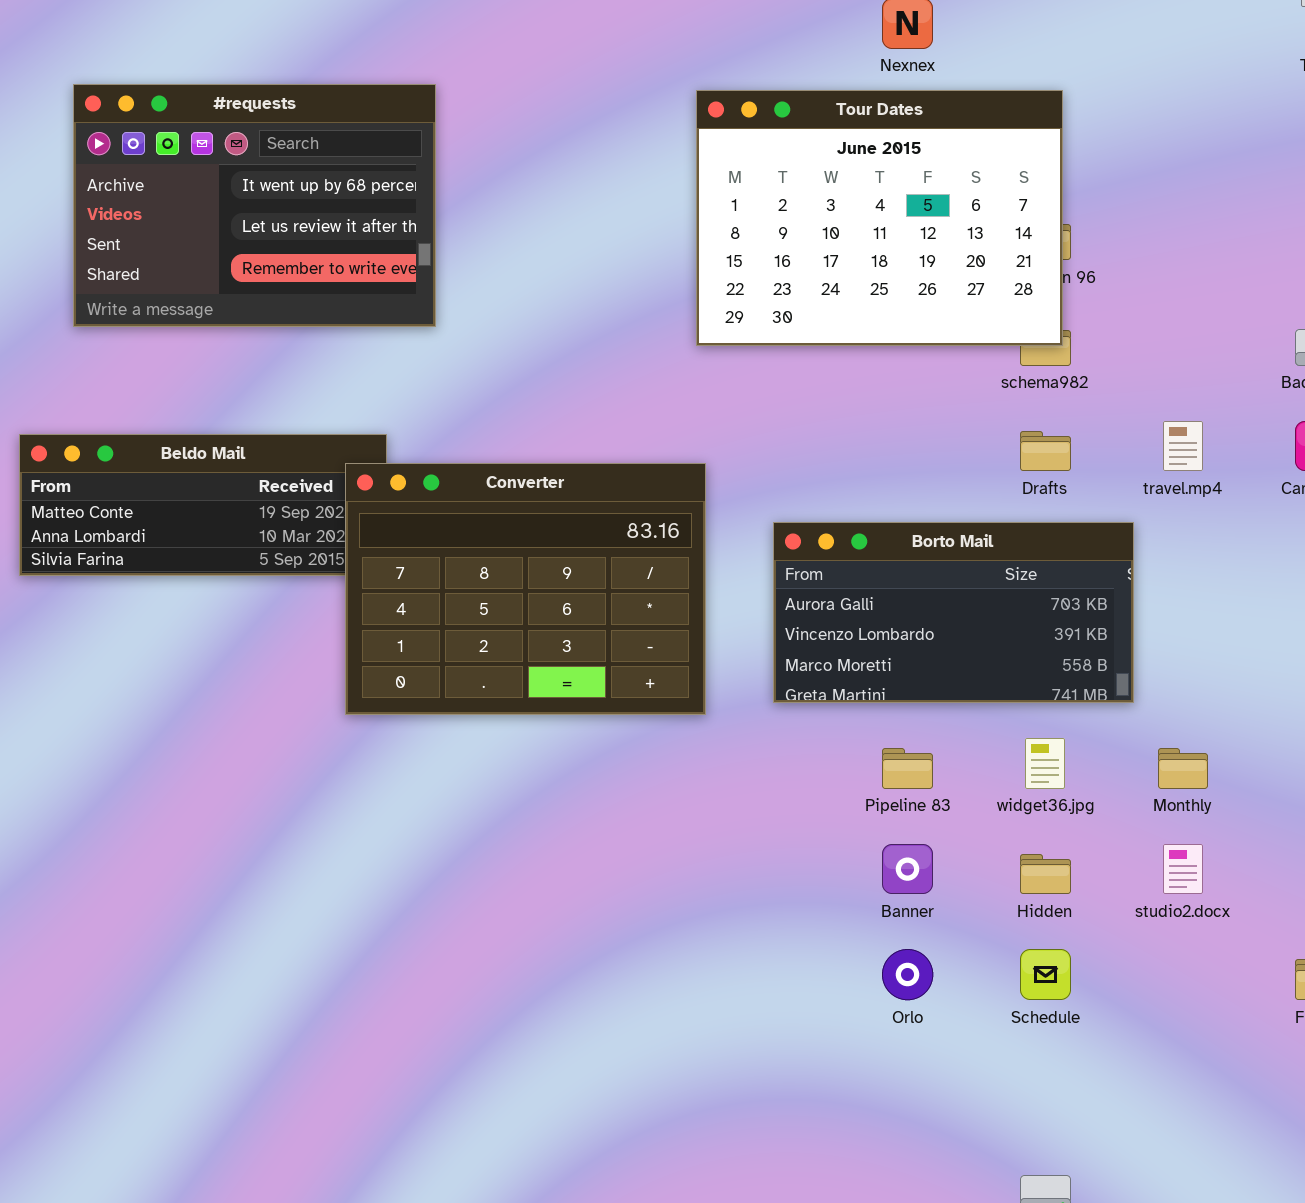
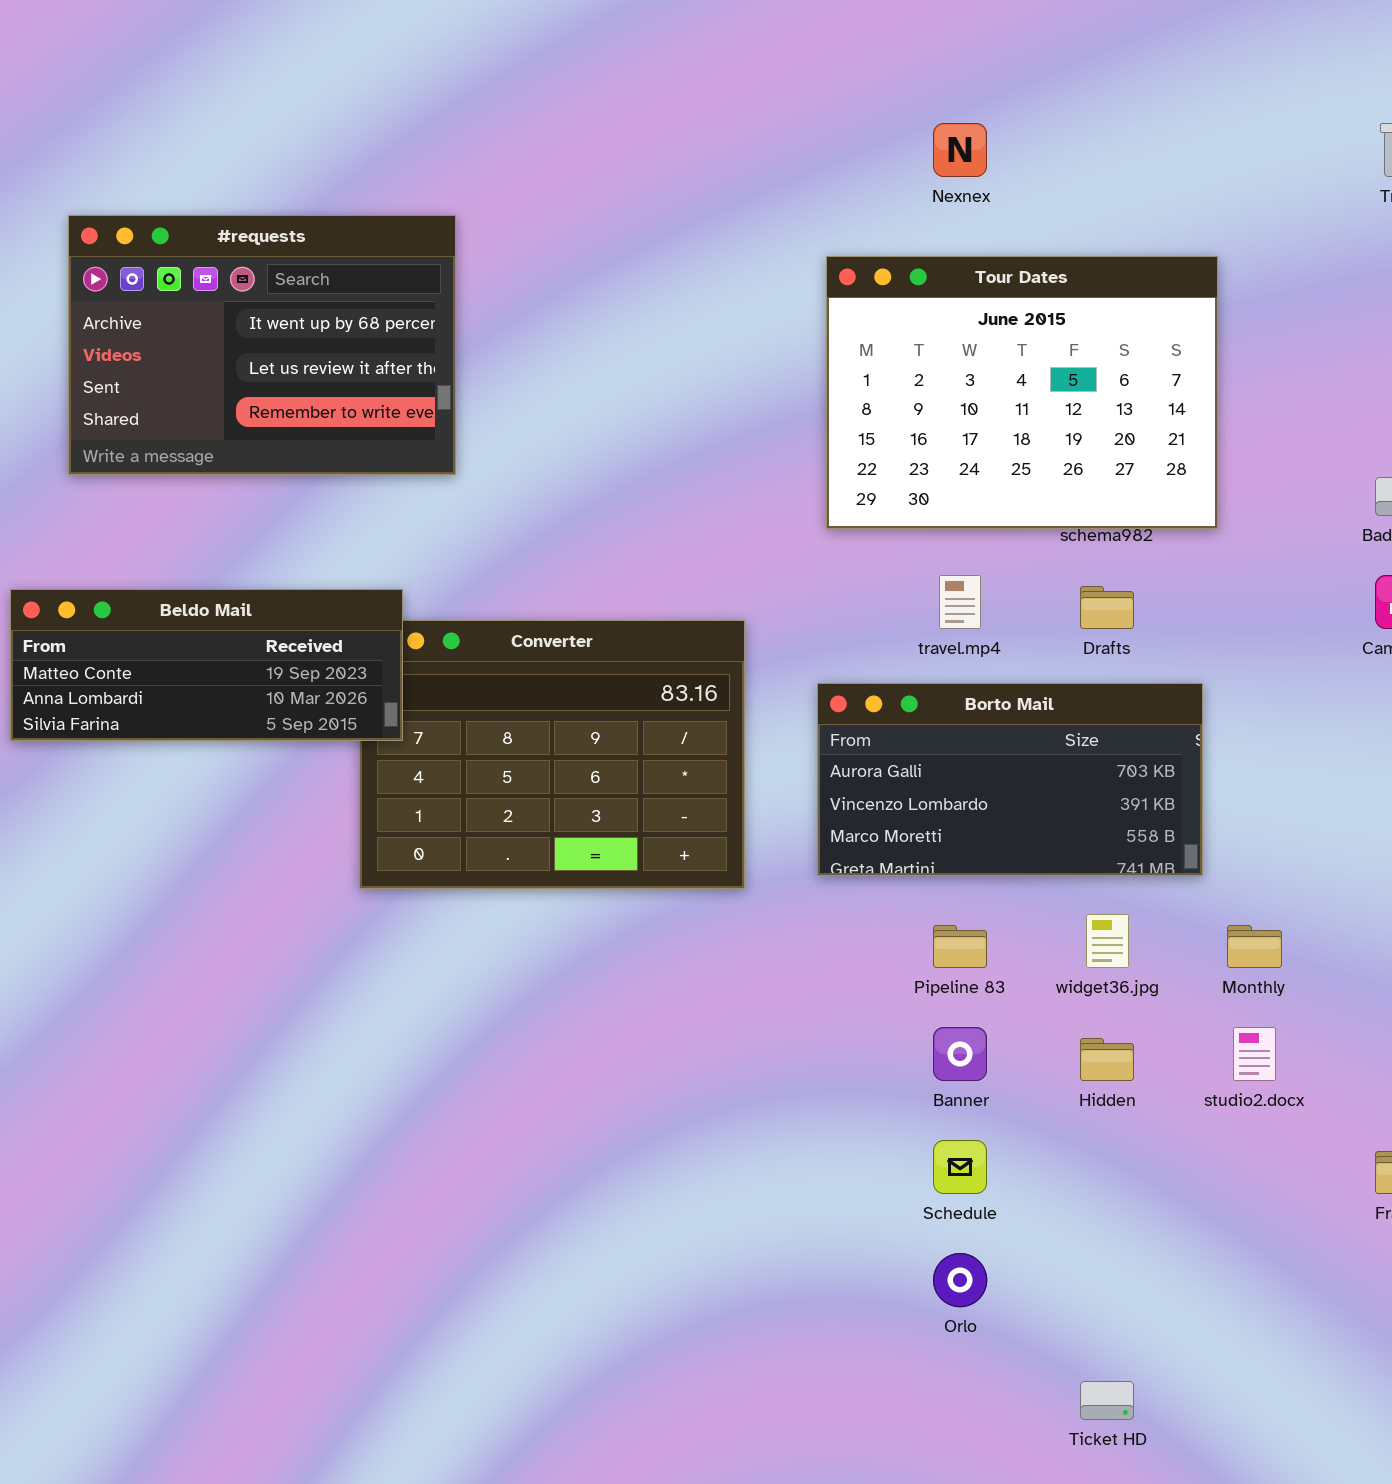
Tour Dates: [696,90,1063,346] -> [826,256,1218,529], moved
travel.mp4: [1163,421,1203,471] -> [939,575,981,629], moved
Beldo Mail: [19,434,387,576] -> [10,589,403,741], raised
Orlo: [882,949,933,1000] -> [933,1253,987,1307], moved
Schedule: [1020,949,1071,1000] -> [933,1140,987,1194], moved

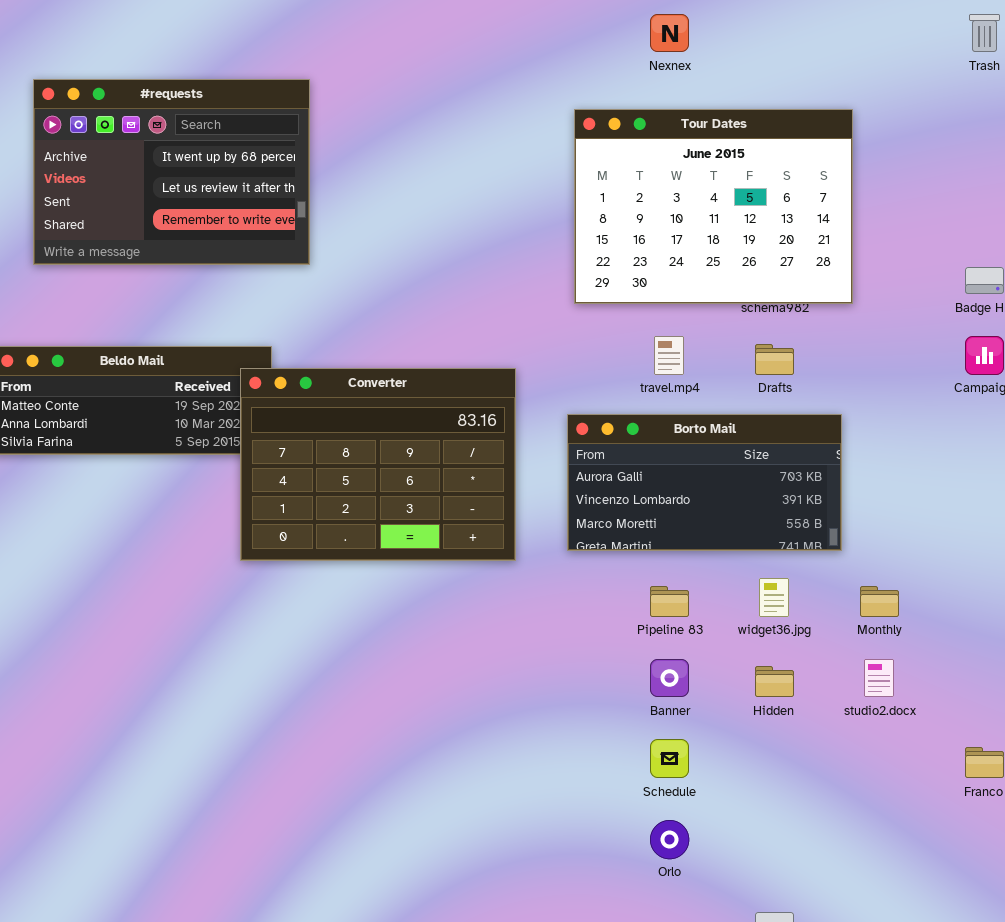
Converter: [359,620,745,889] -> [240,368,516,561], raised

